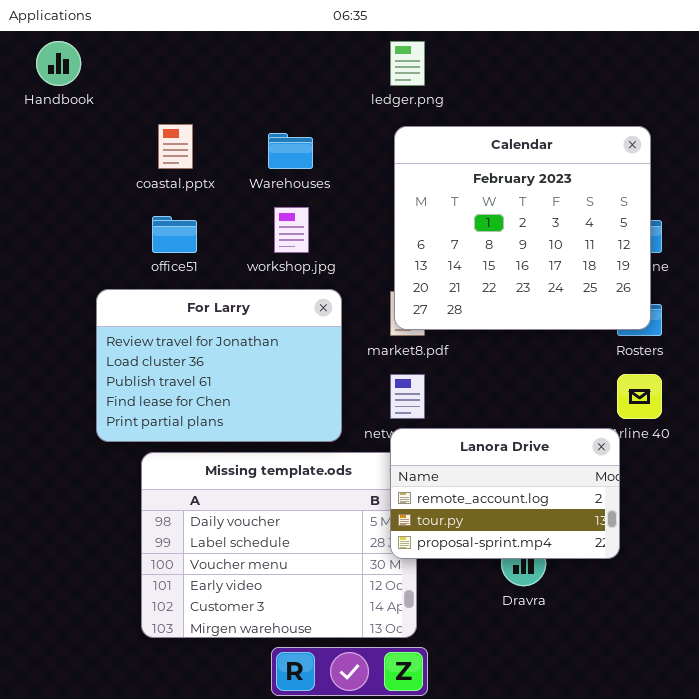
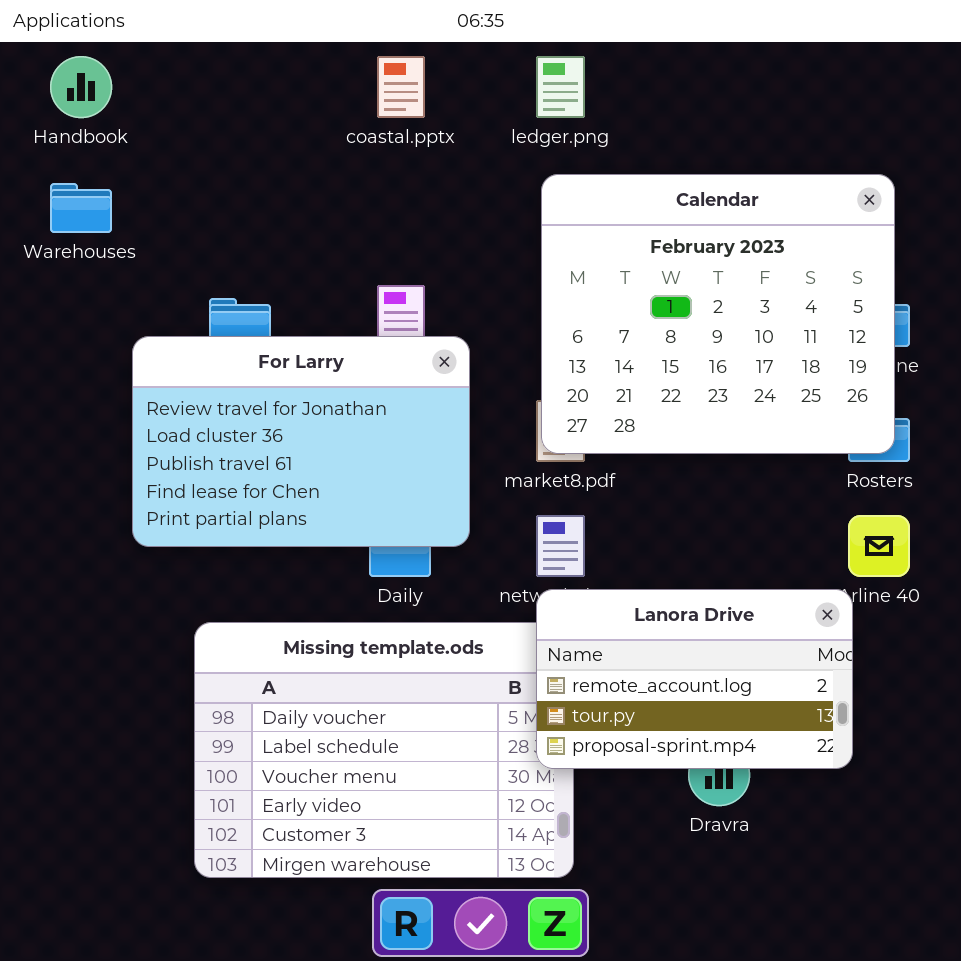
coastal.pptx: [158,124,193,169] -> [377,56,425,118], moved
Warehouses: [268,133,313,169] -> [50,183,112,233], moved
For Larry: [96,289,342,442] -> [132,336,470,547], moved

